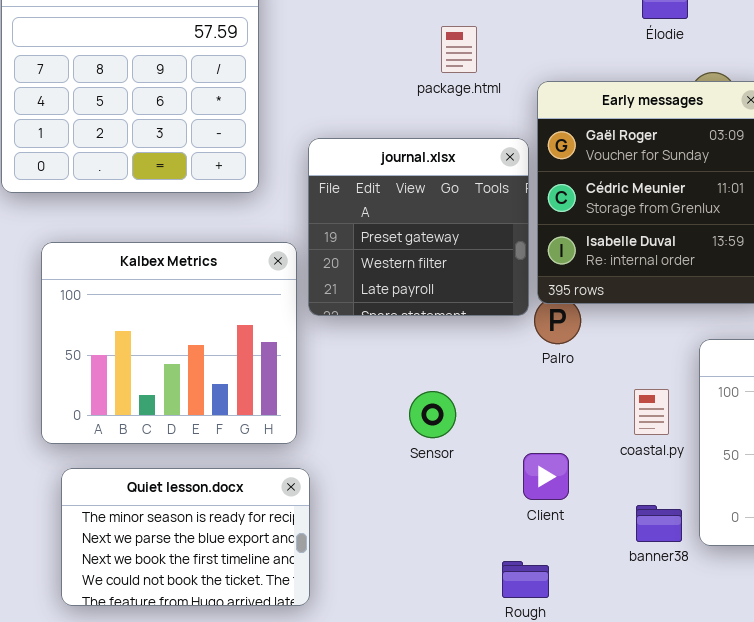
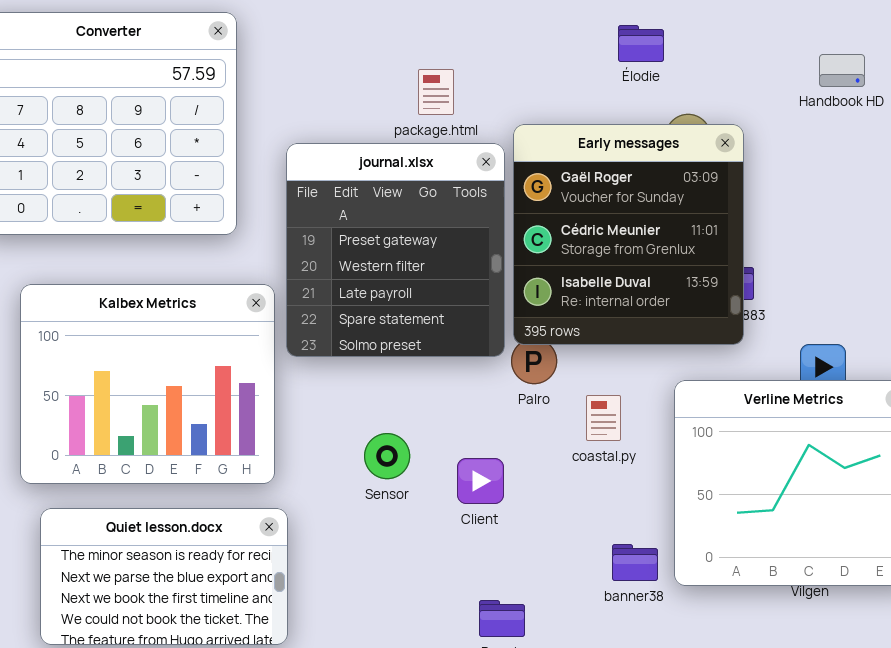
journal.xlsx: [308,138,529,316] -> [286,143,505,357], resized
coastal.py: [634,389,669,435] -> [586,395,621,441], moved
Sensor: [409,391,456,438] -> [364,433,410,479], moved
Client: [523,453,569,500] -> [457,458,504,504], moved

